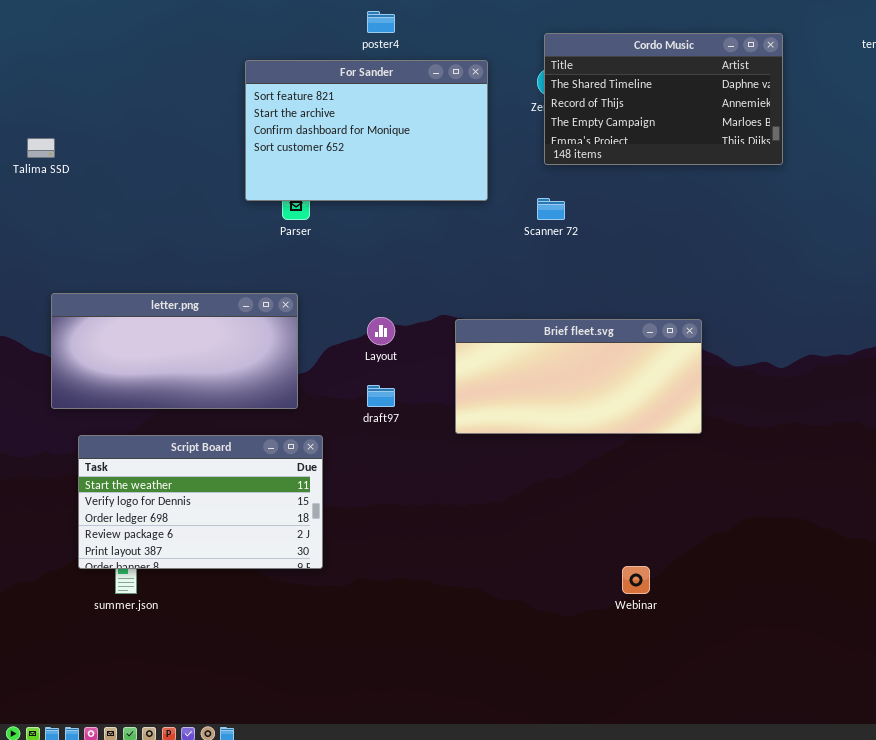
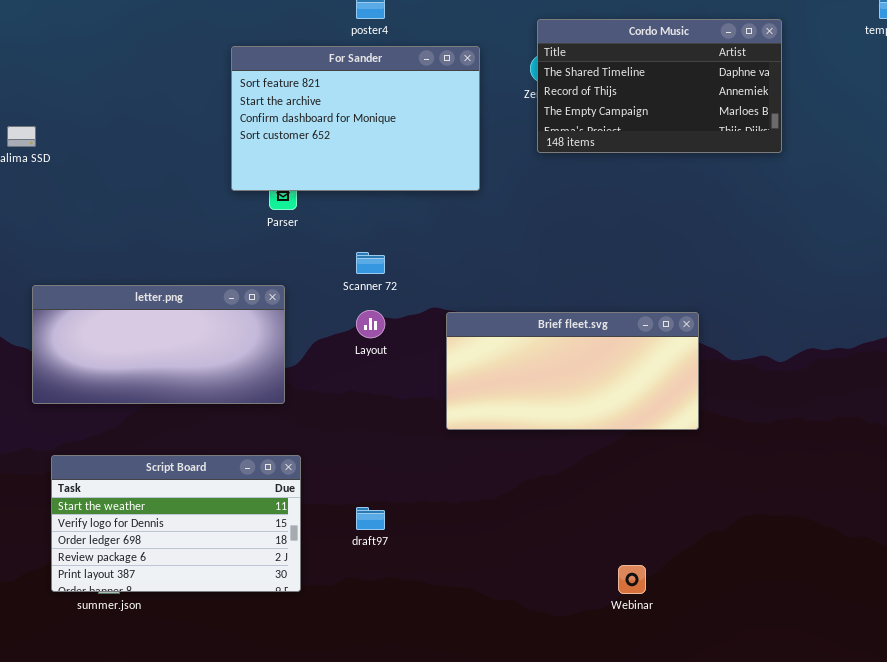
Scanner 72: [537,198,565,220] -> [356,252,385,274], moved
draft97: [367,385,395,407] -> [356,507,385,530], moved
Script Board: [78,435,323,569] -> [51,455,301,592], moved

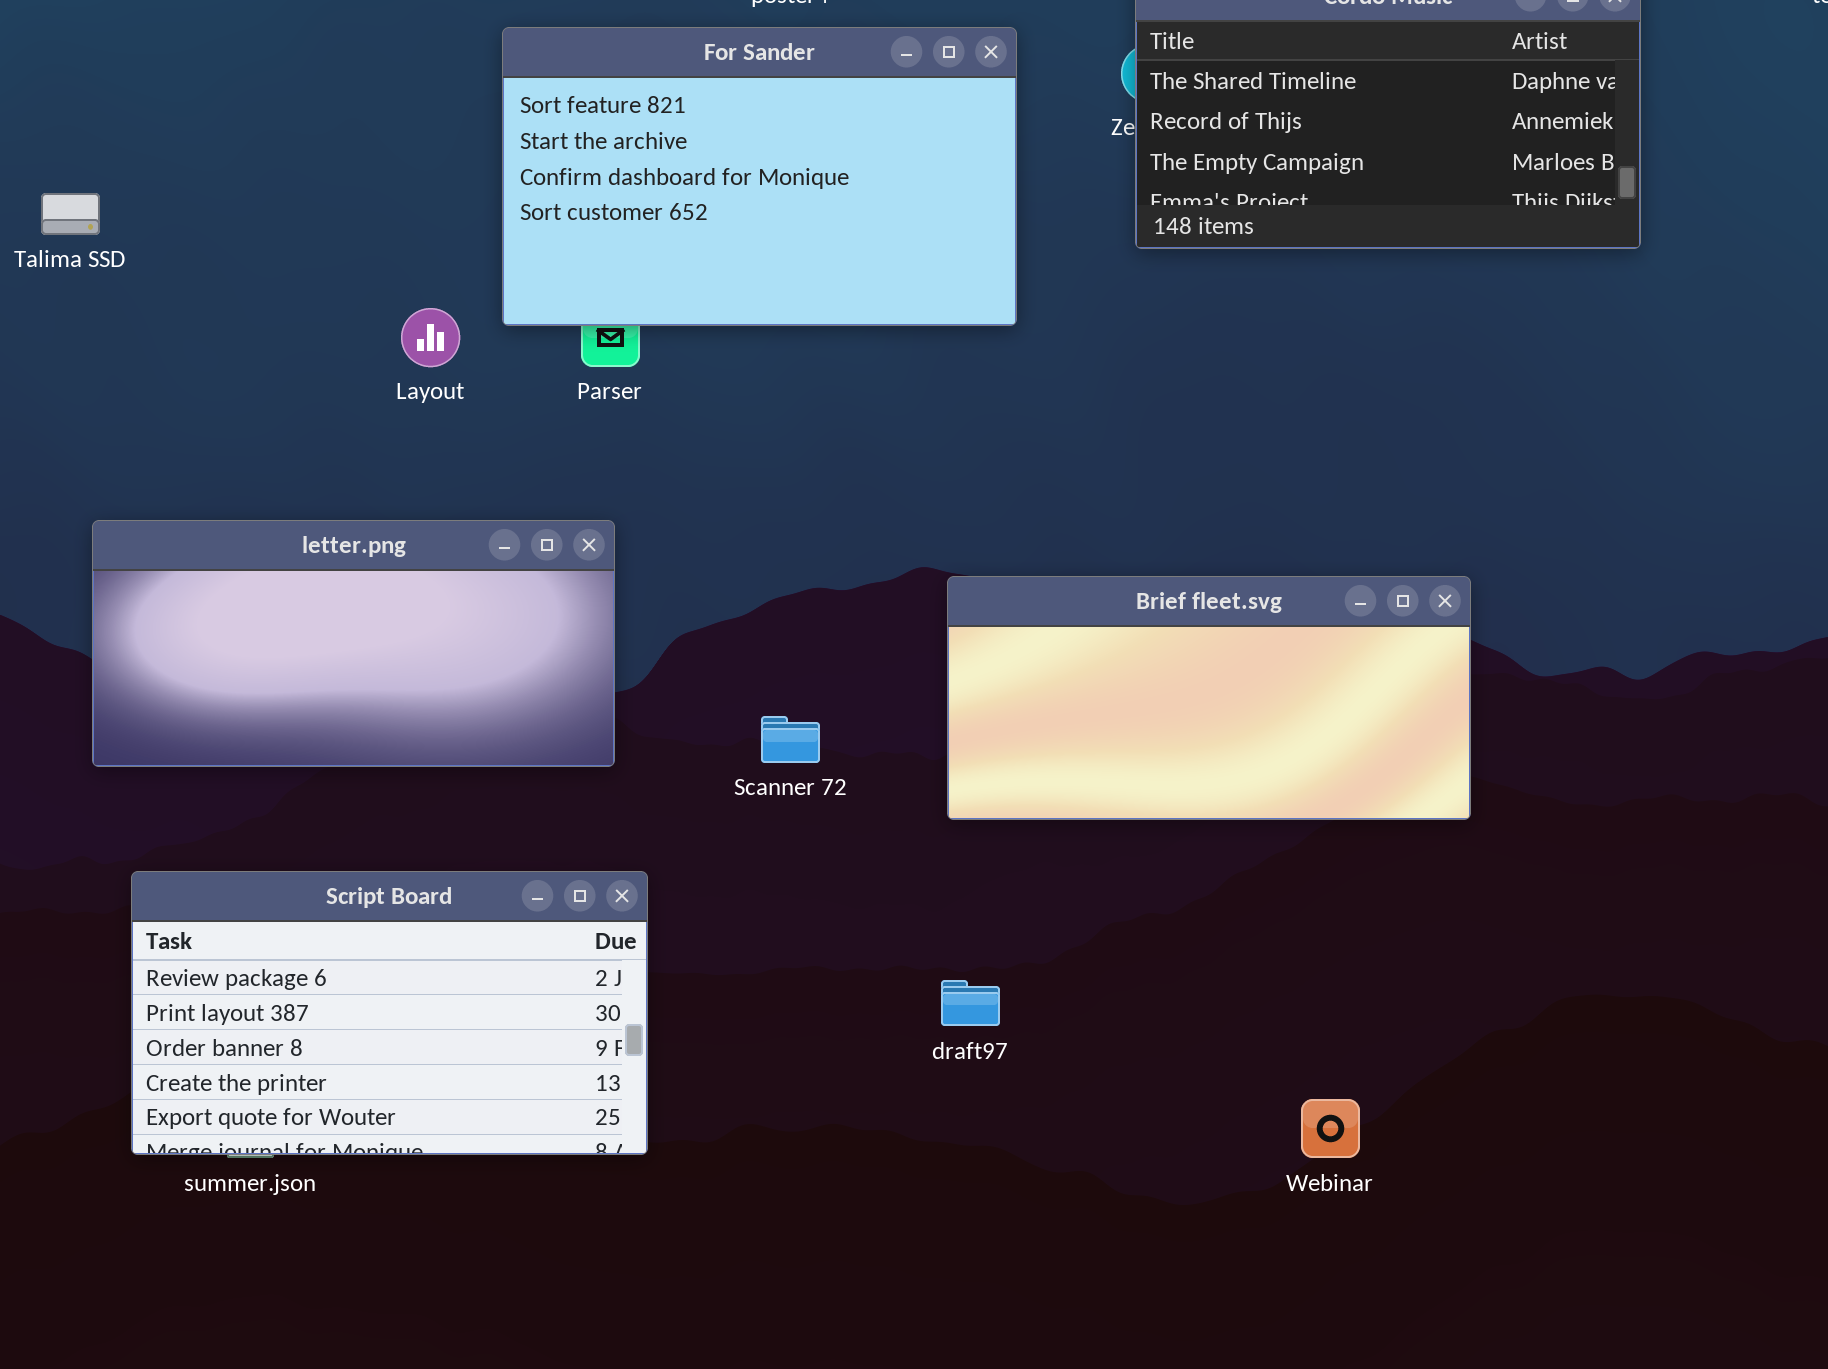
Scanner 72: [356,252,385,274] -> [761,716,820,763], moved
Layout: [356,310,385,338] -> [401,308,460,367], moved
Script Board: [51,455,301,592] -> [131,871,648,1155], scrolled down 3 rows
draft97: [356,507,385,530] -> [941,980,1000,1026], moved

